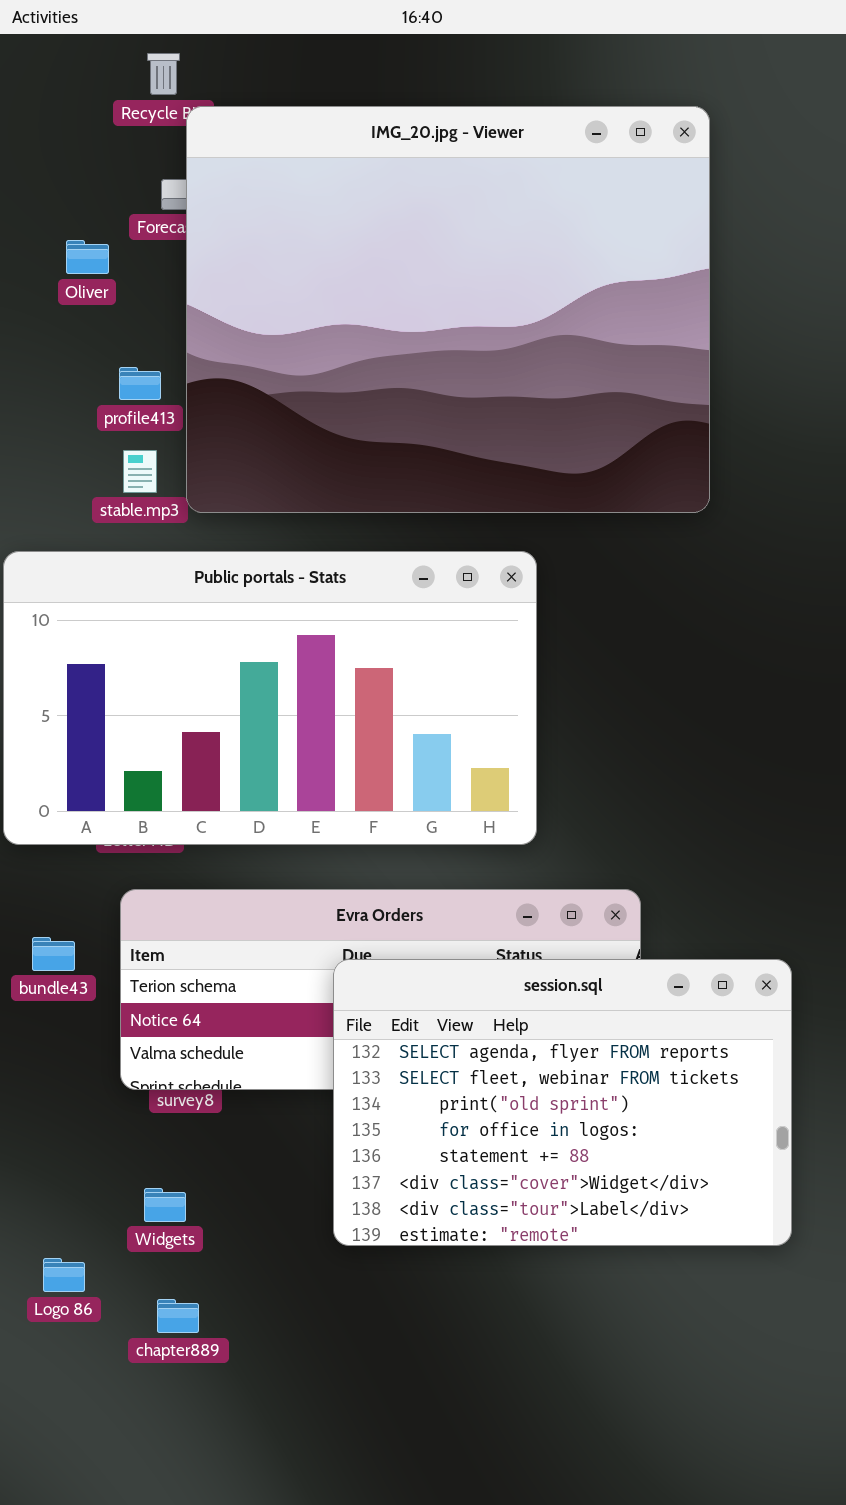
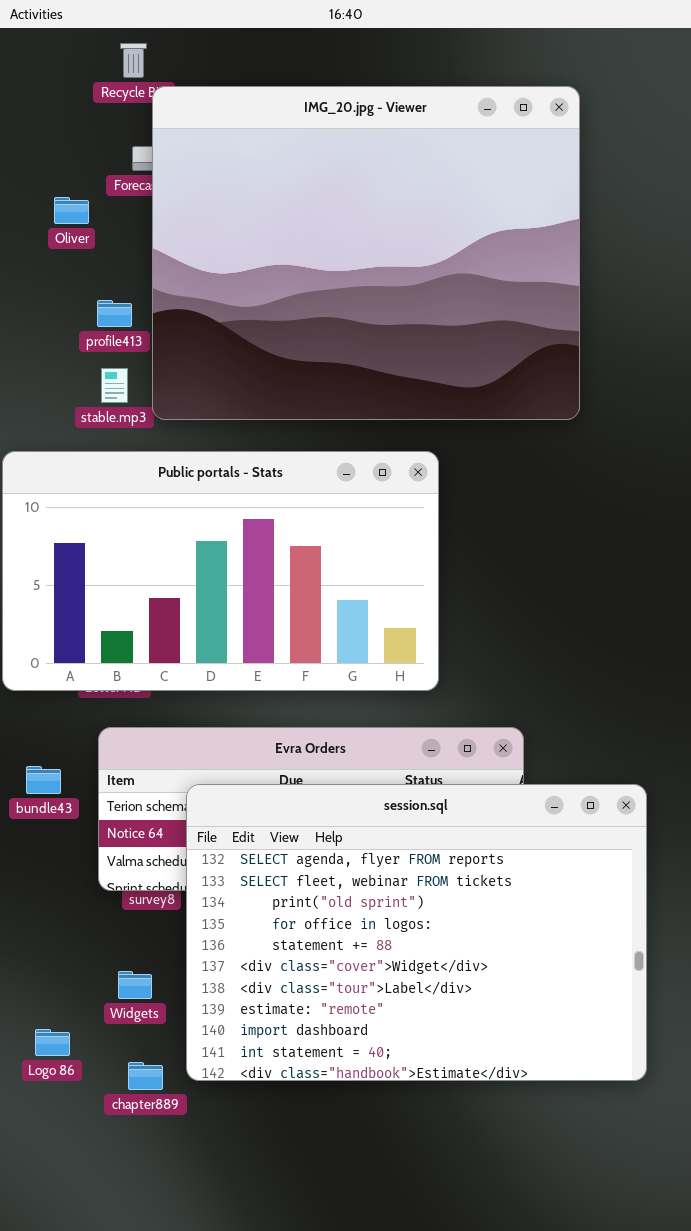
session.sql: [333,959,792,1246] -> [186,784,647,1081], resized

